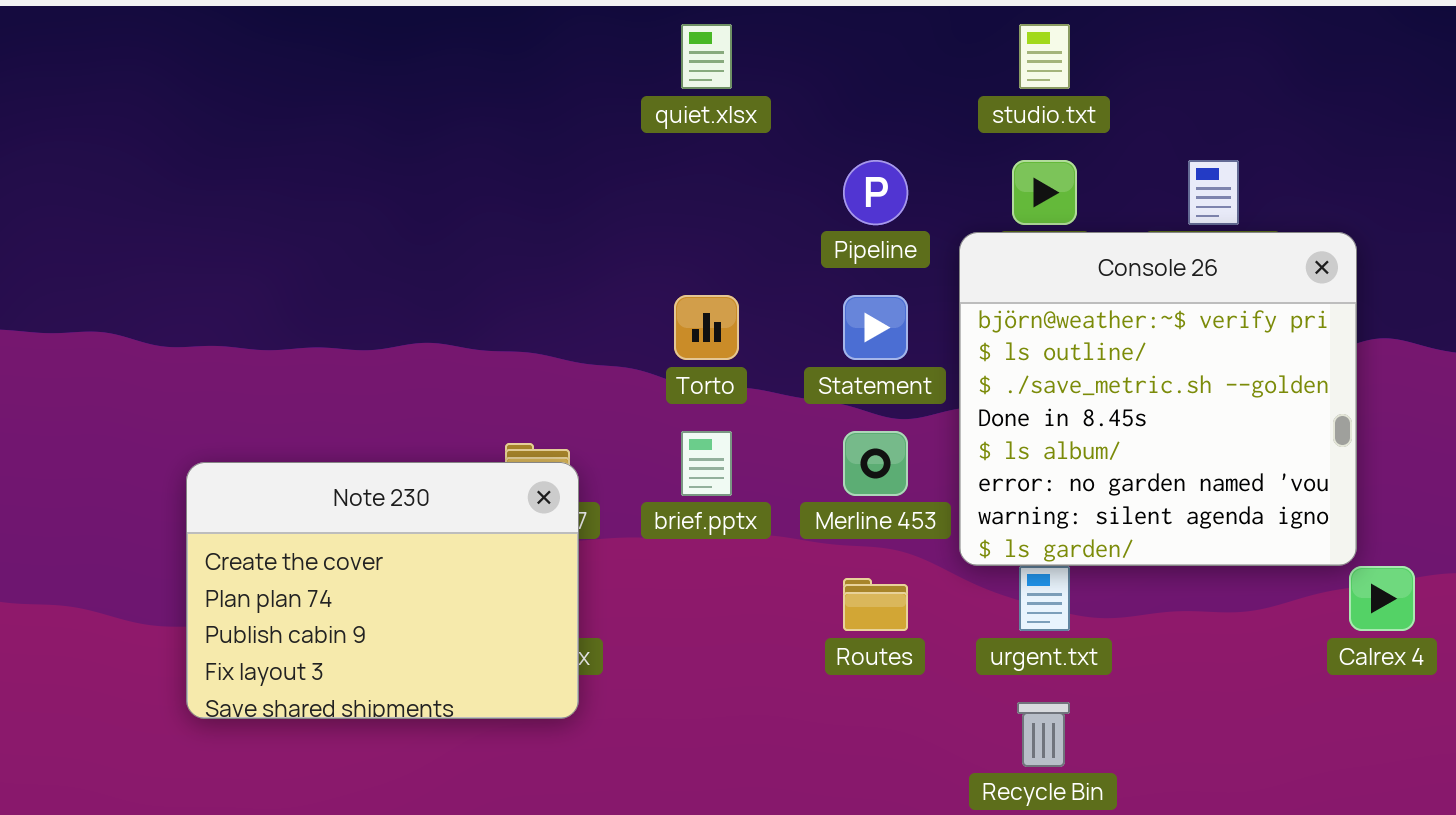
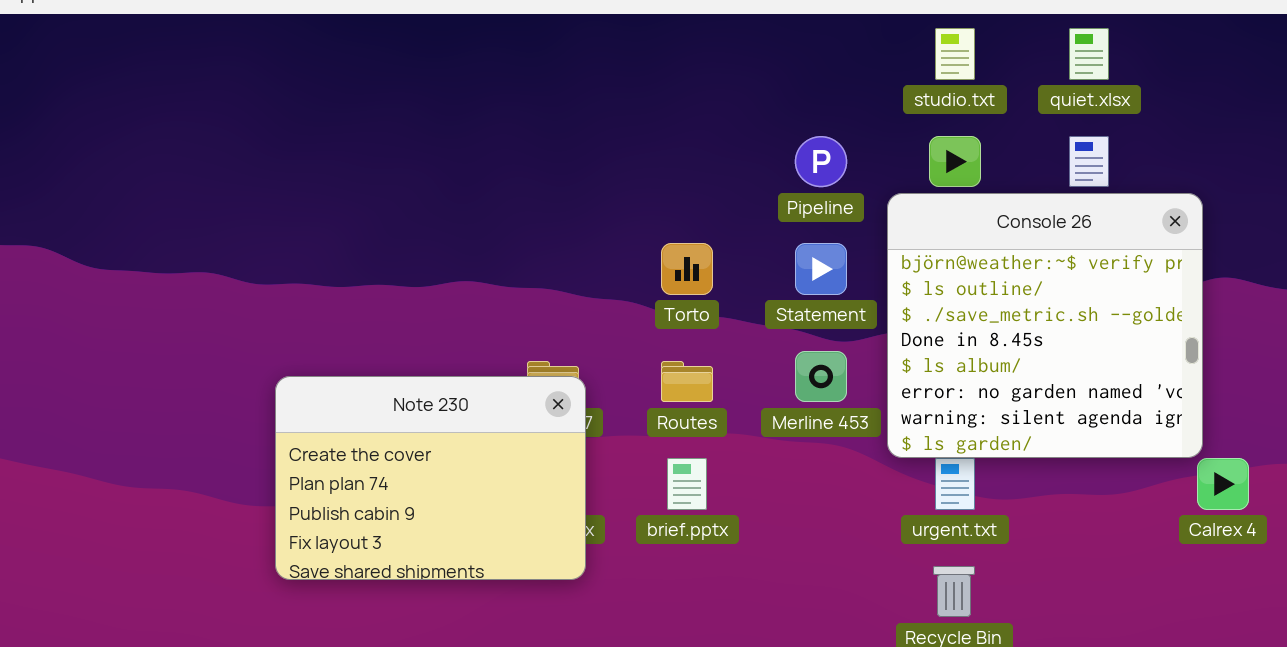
quiet.xlsx: [681,24,732,89] -> [1069,28,1109,80], moved
brief.pptx: [681,431,732,496] -> [667,458,707,510], moved
Routes: [843,578,908,631] -> [661,361,713,402], moved

